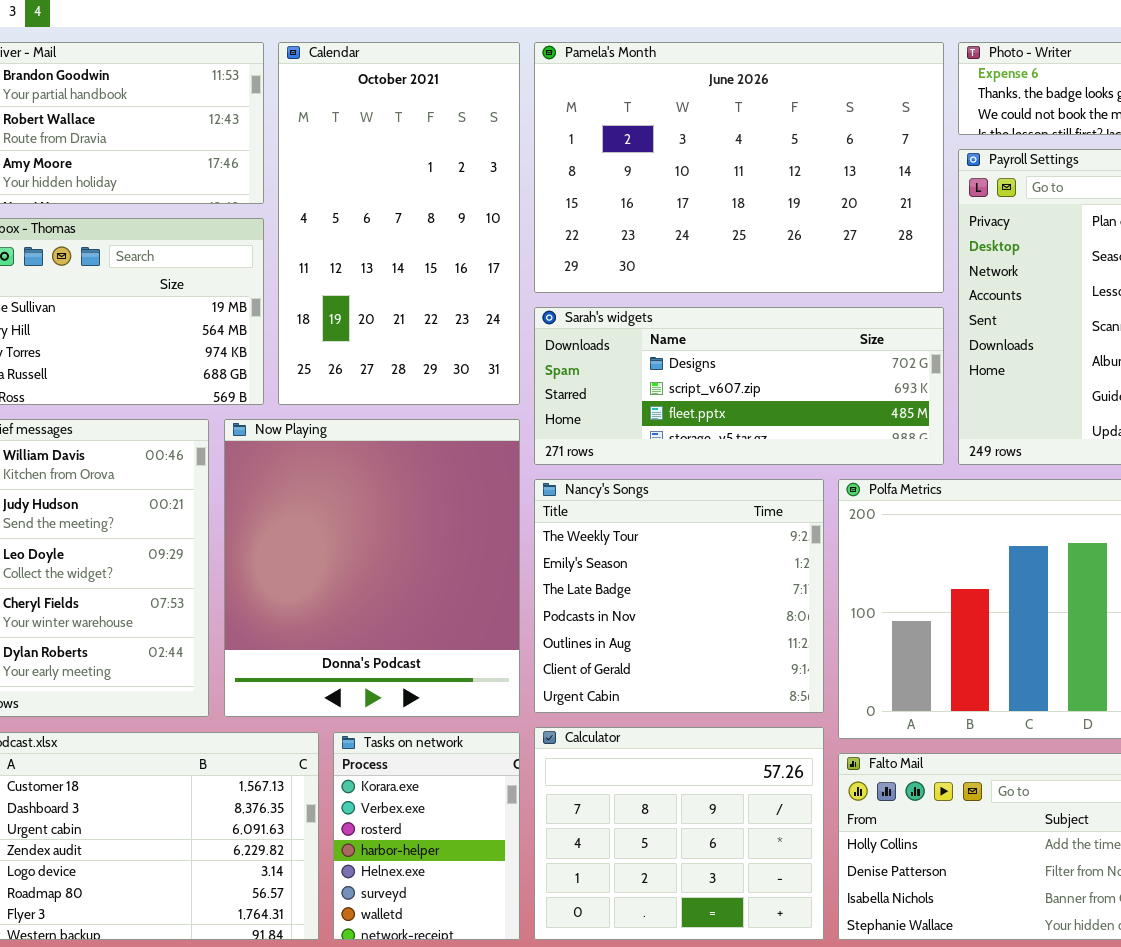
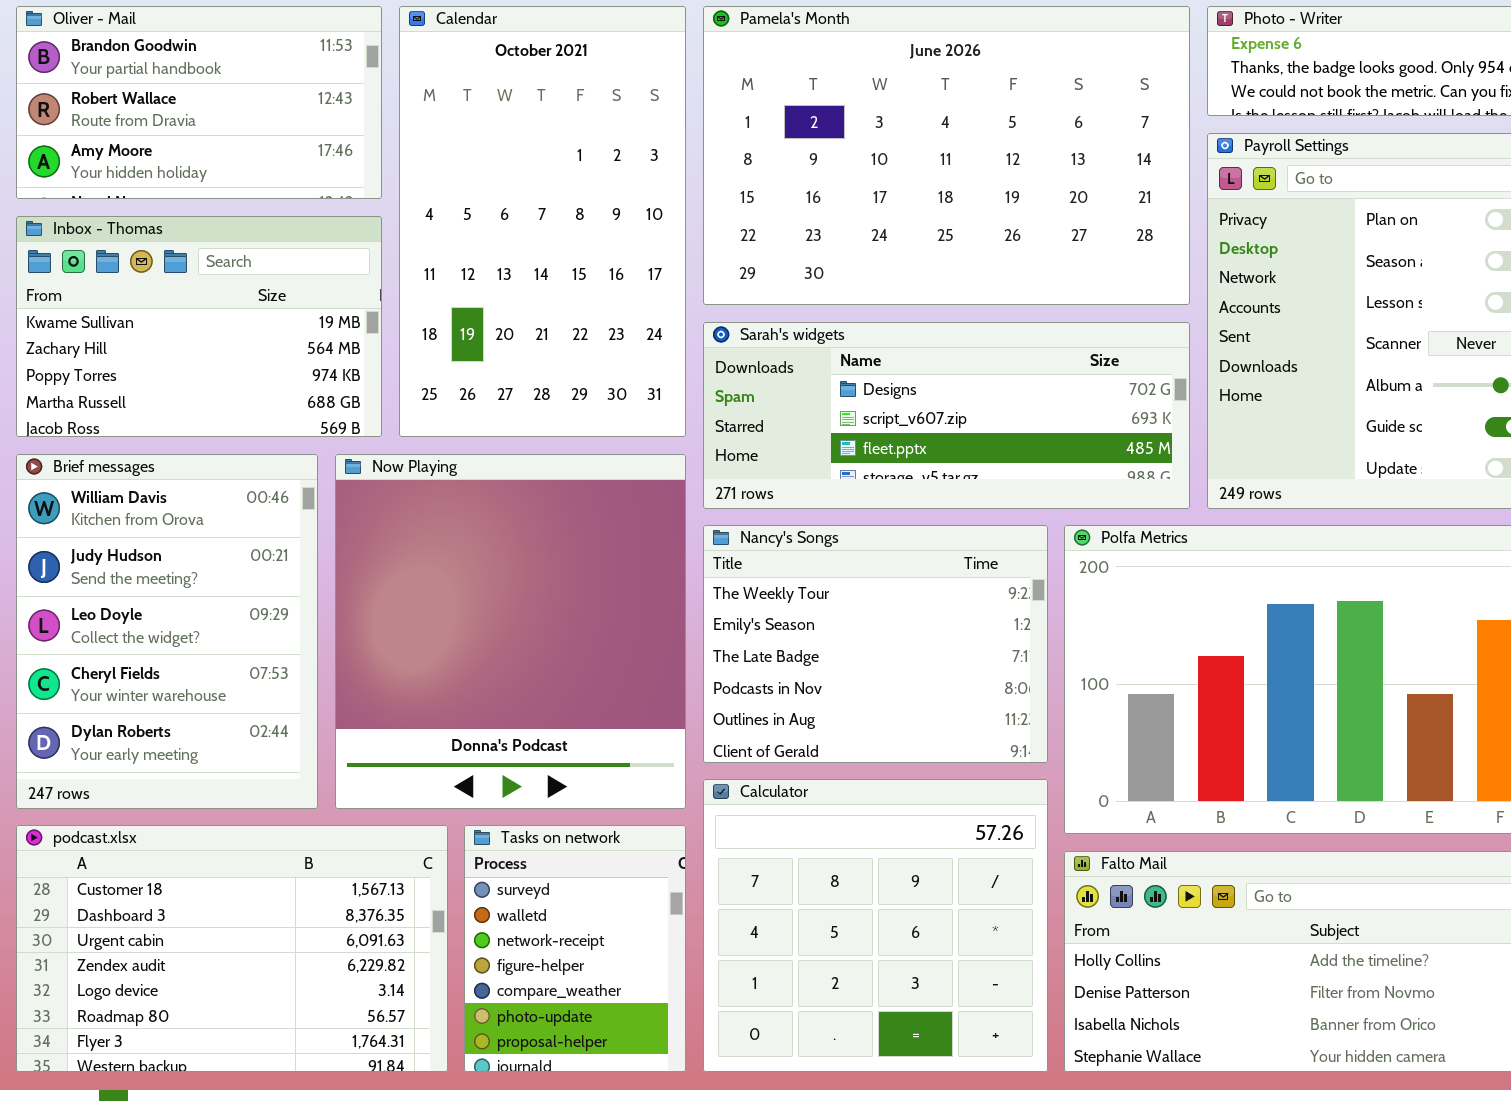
Nancy's Songs: [534,479,824,713] -> [703,525,1048,763], resized
Calculator: [534,727,824,940] -> [703,779,1048,1072], resized
Tasks on network: [333,732,520,940] -> [464,825,686,1072], scrolled down 5 rows

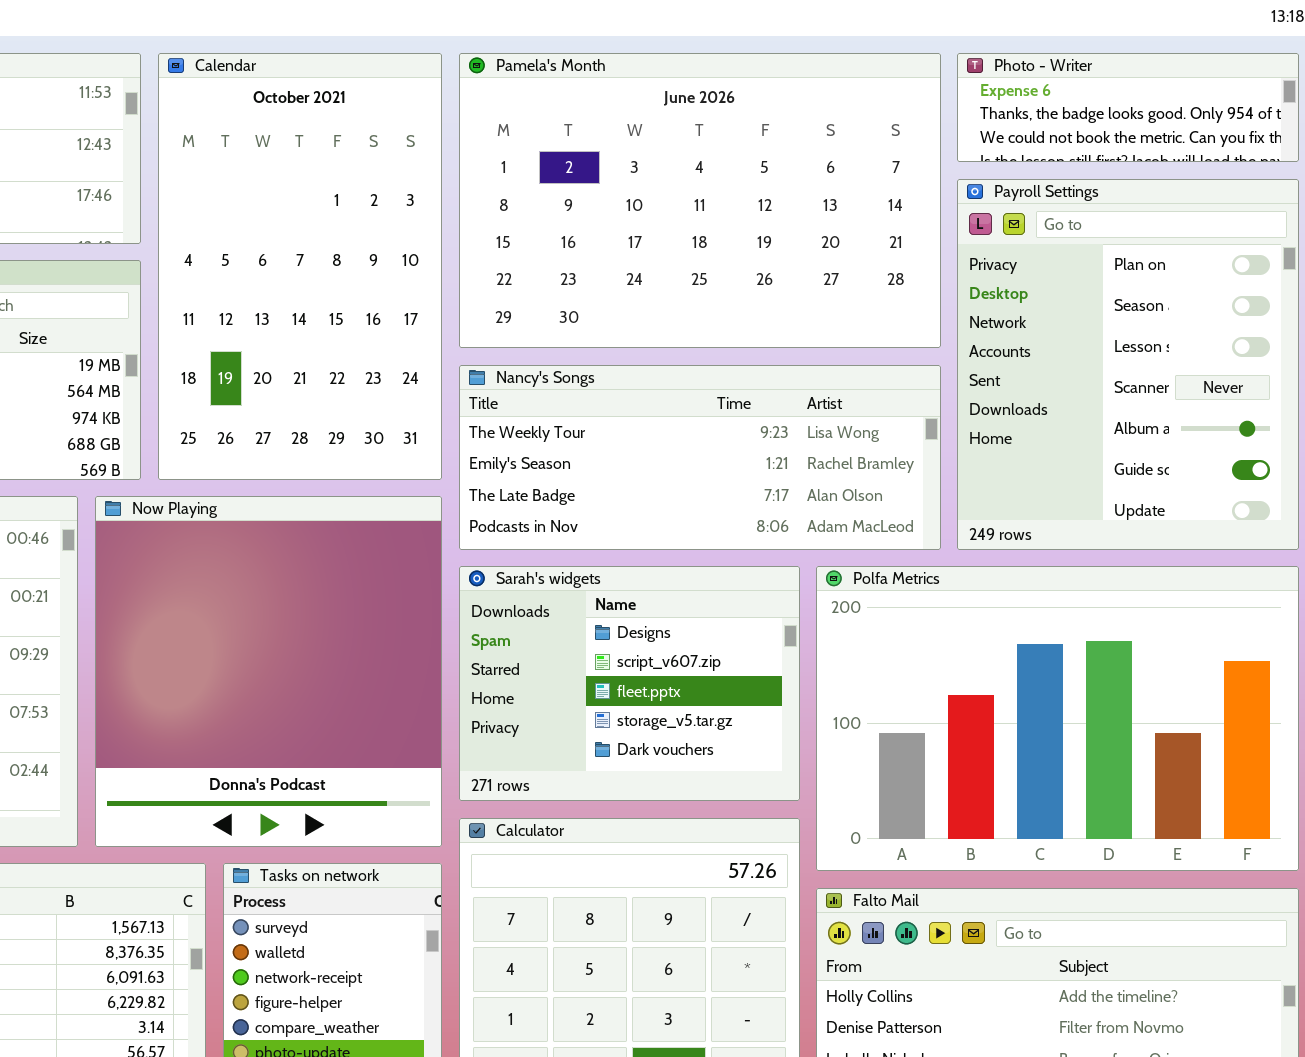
Sarah's widgets: [703,322,1190,509] -> [459,566,800,801], moved, resized
Nancy's Songs: [703,525,1048,763] -> [459,365,941,550], moved, resized

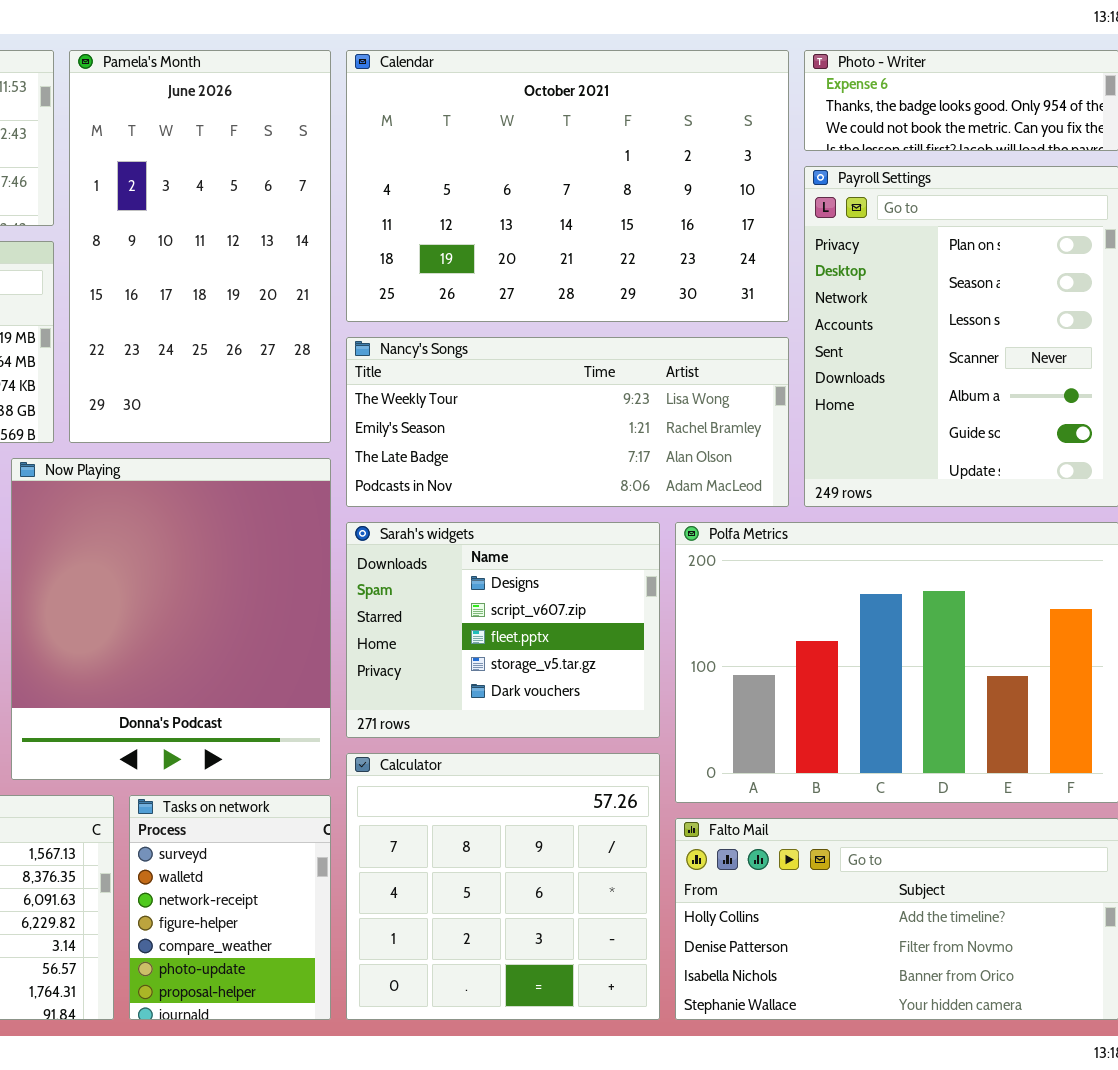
Calendar: [158,53,442,480] -> [346,50,789,322], moved, resized
Pamela's Month: [459,53,941,348] -> [69,50,331,443], moved, resized

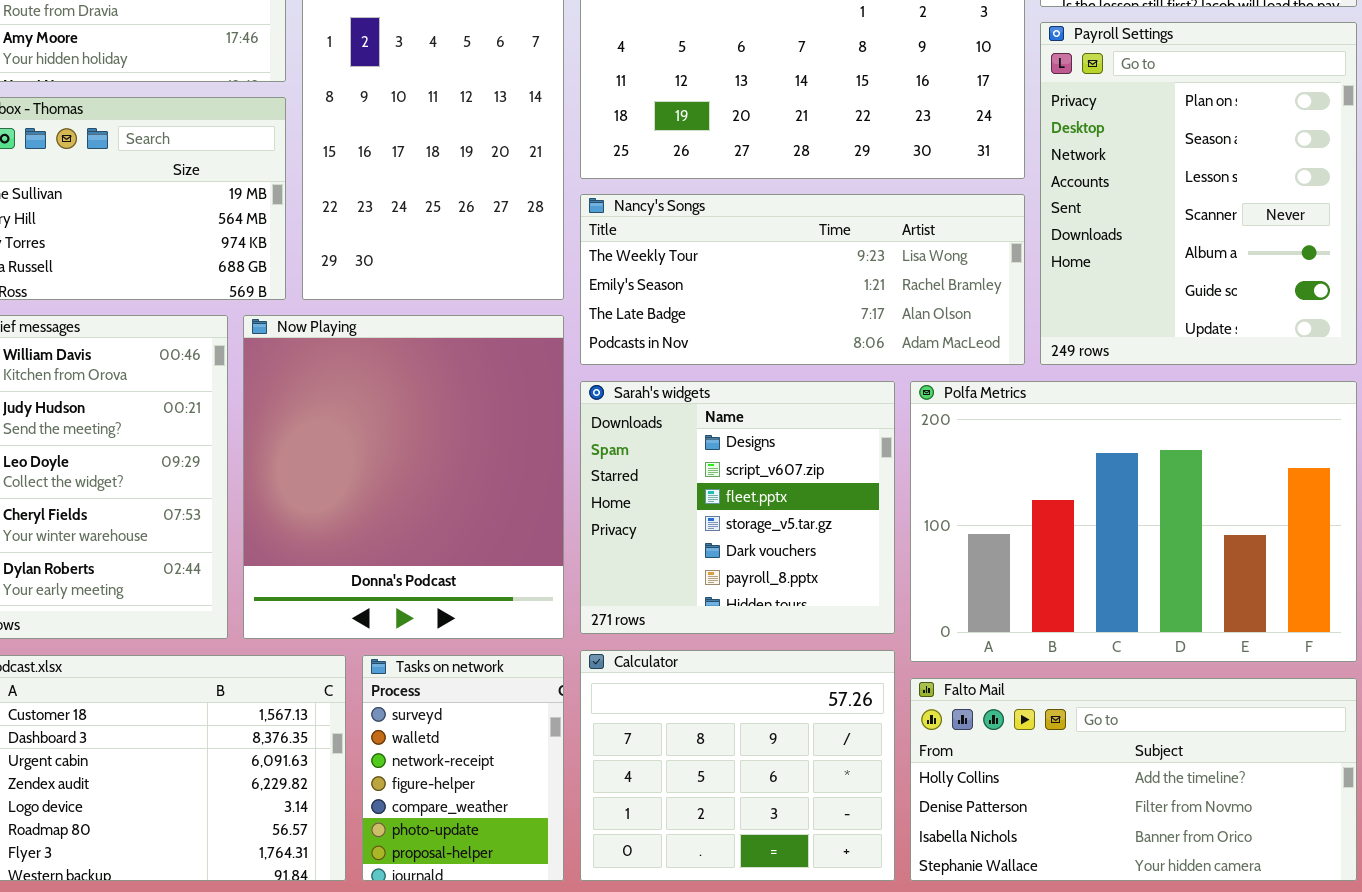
Sarah's widgets: [346,522,660,738] -> [580,381,895,634], resized
Calculator: [346,753,660,1020] -> [580,650,895,881], resized

